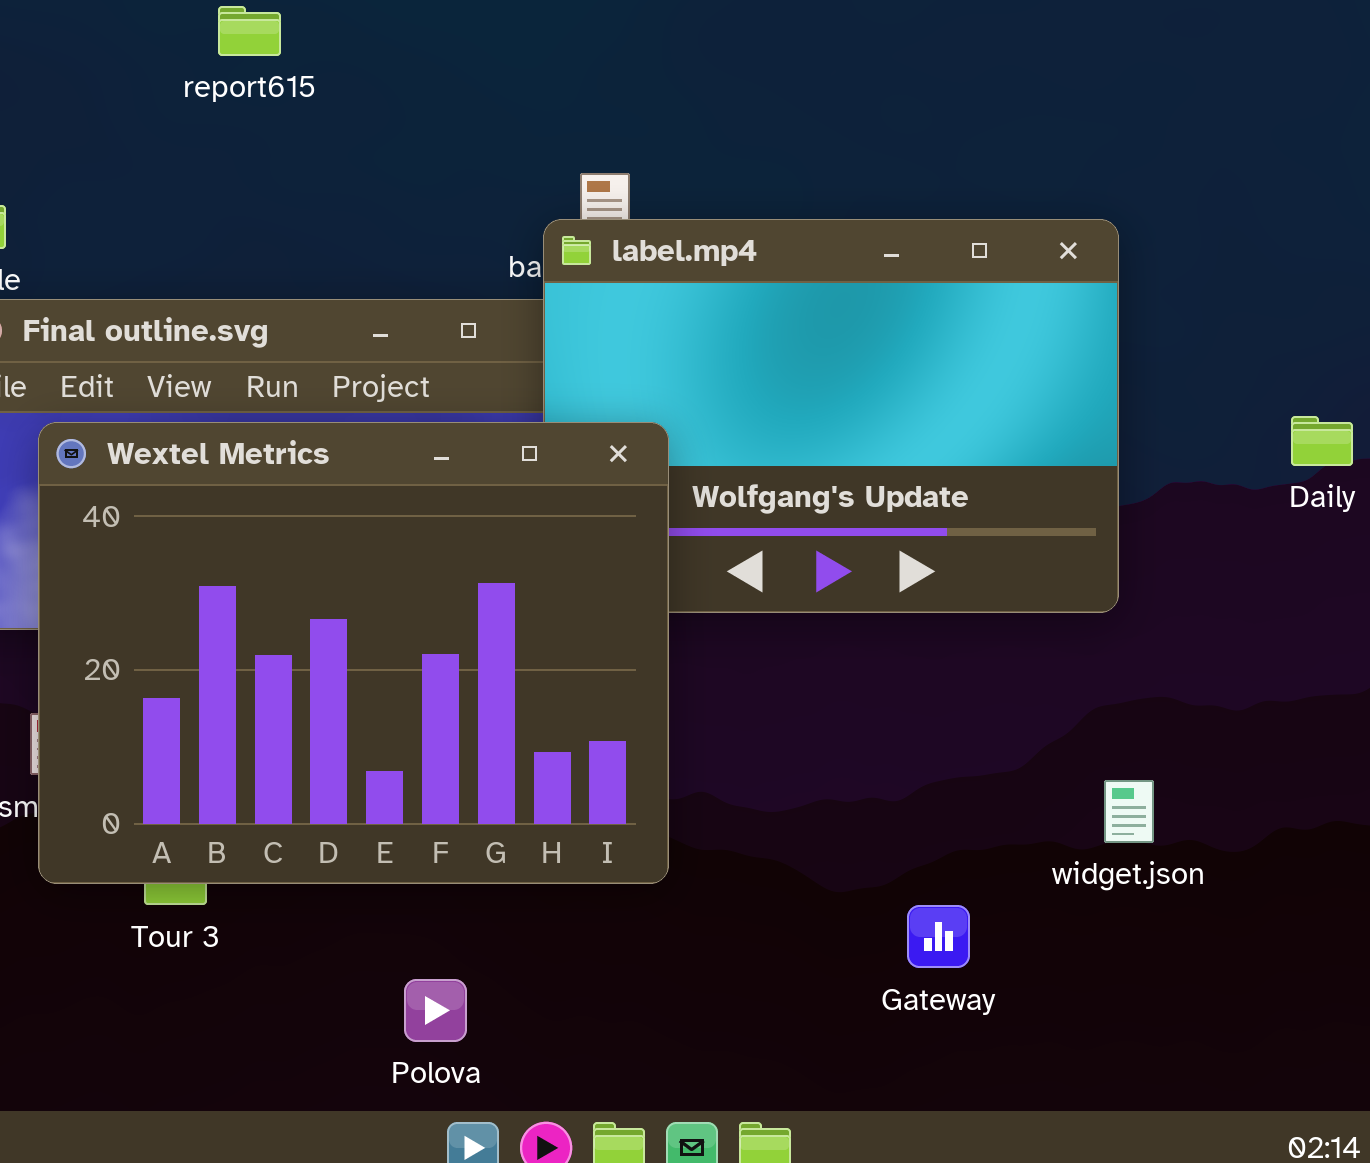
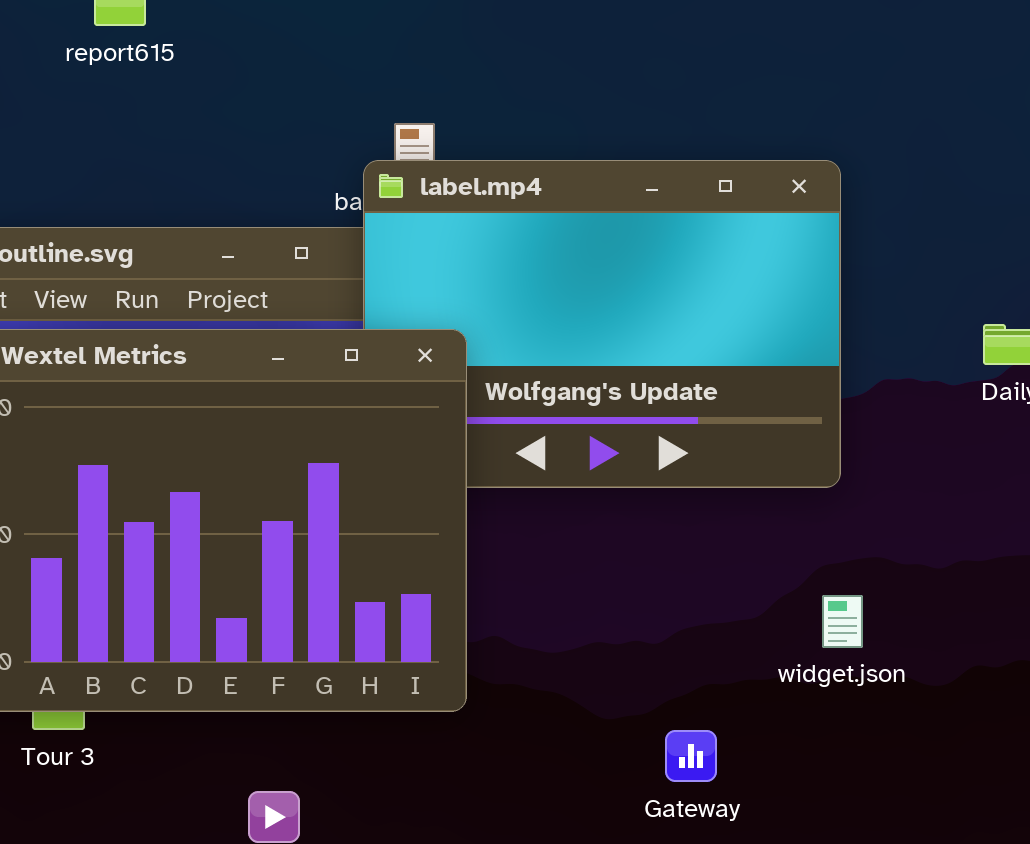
widget.json: [1104,780,1154,843] -> [822,595,863,648], moved

